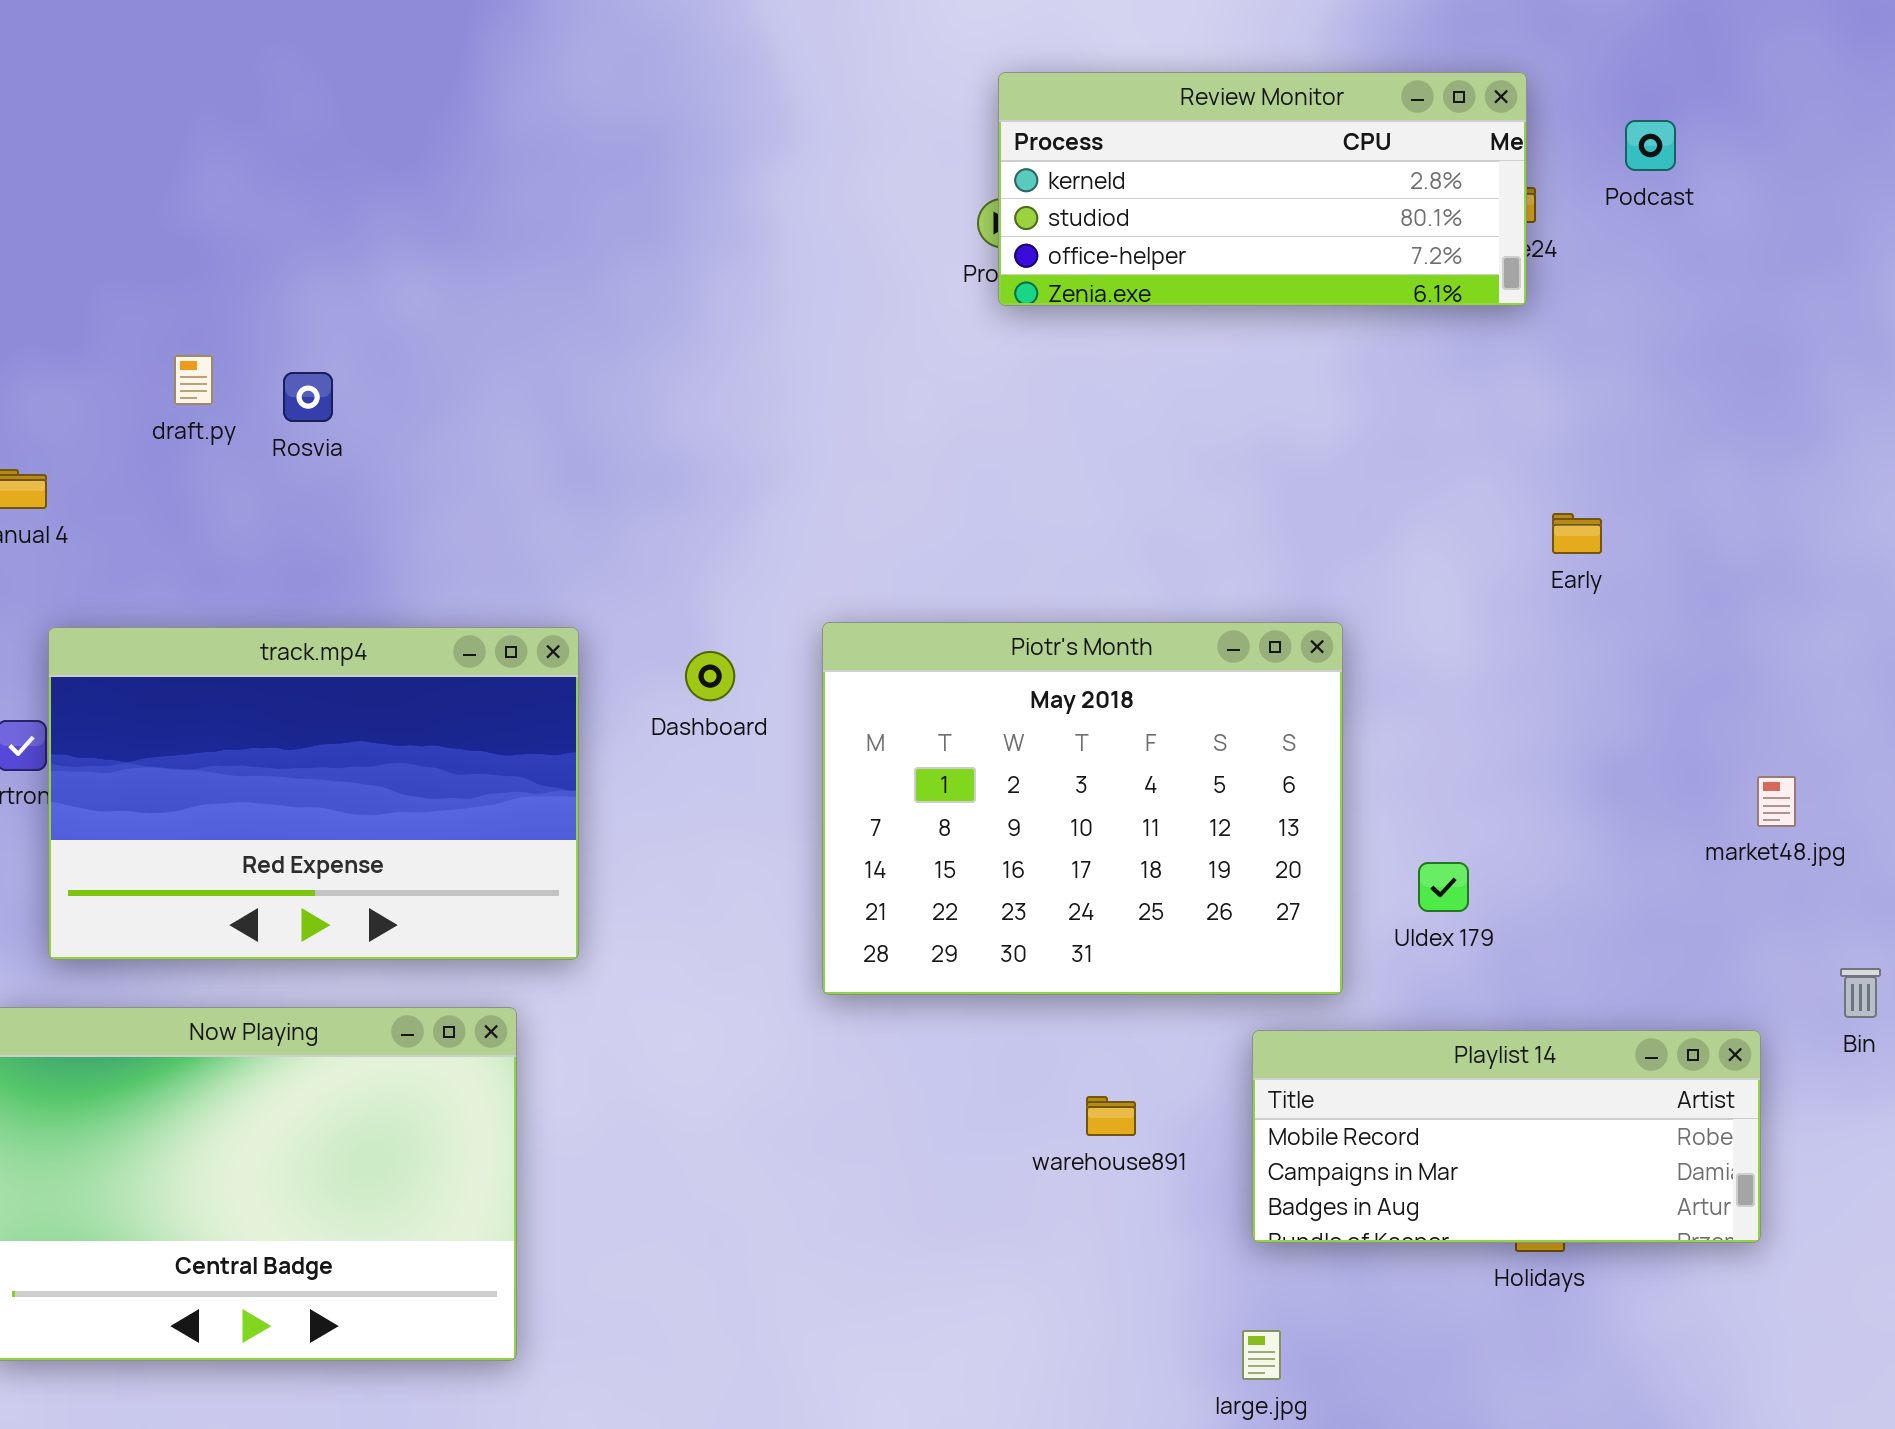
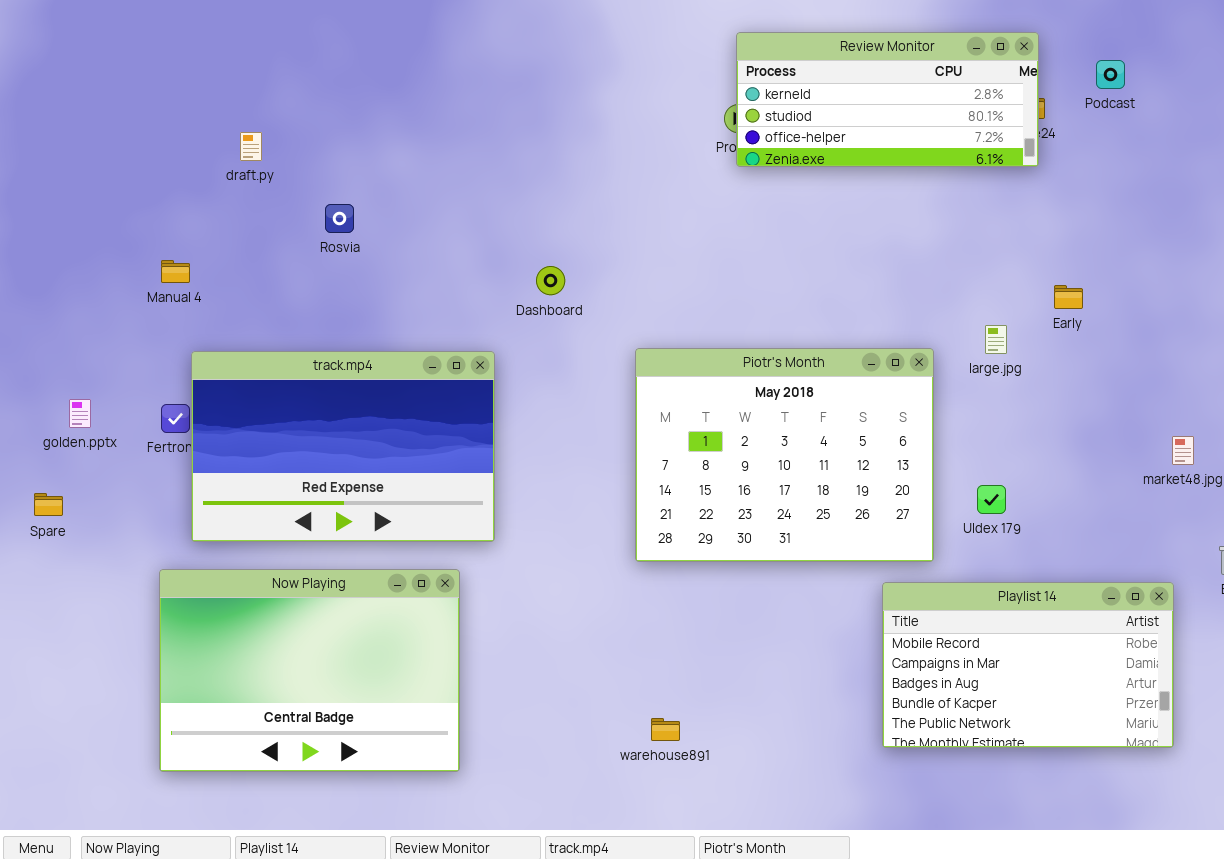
draft.py: [174,355,213,405] -> [240,132,262,161], moved
Dashboard: [685,651,735,701] -> [536,266,565,295], moved
Playlist 14: [1252,1030,1761,1243] -> [882,582,1174,748], resized
warehouse891: [1086,1096,1136,1136] -> [651,718,680,741], moved
large.jpg: [1242,1330,1281,1380] -> [985,325,1007,354], moved

